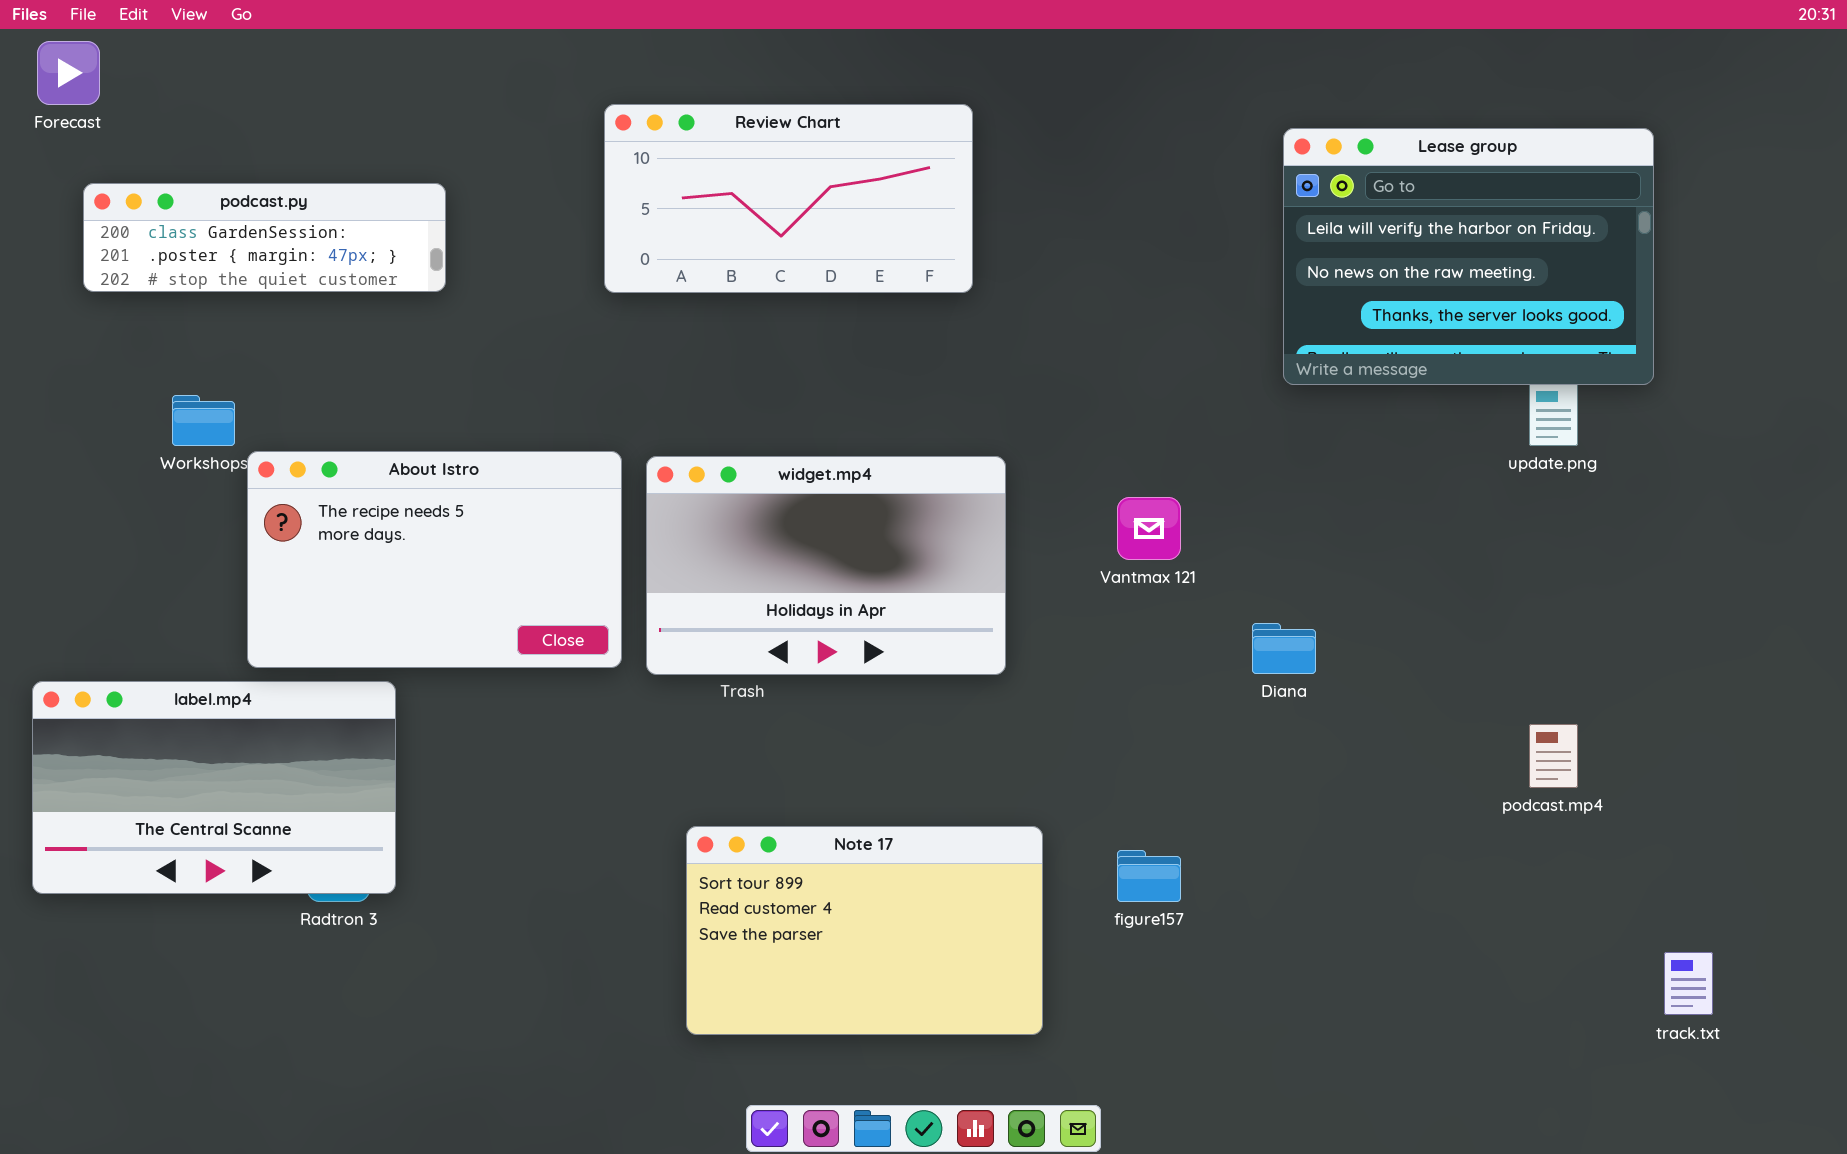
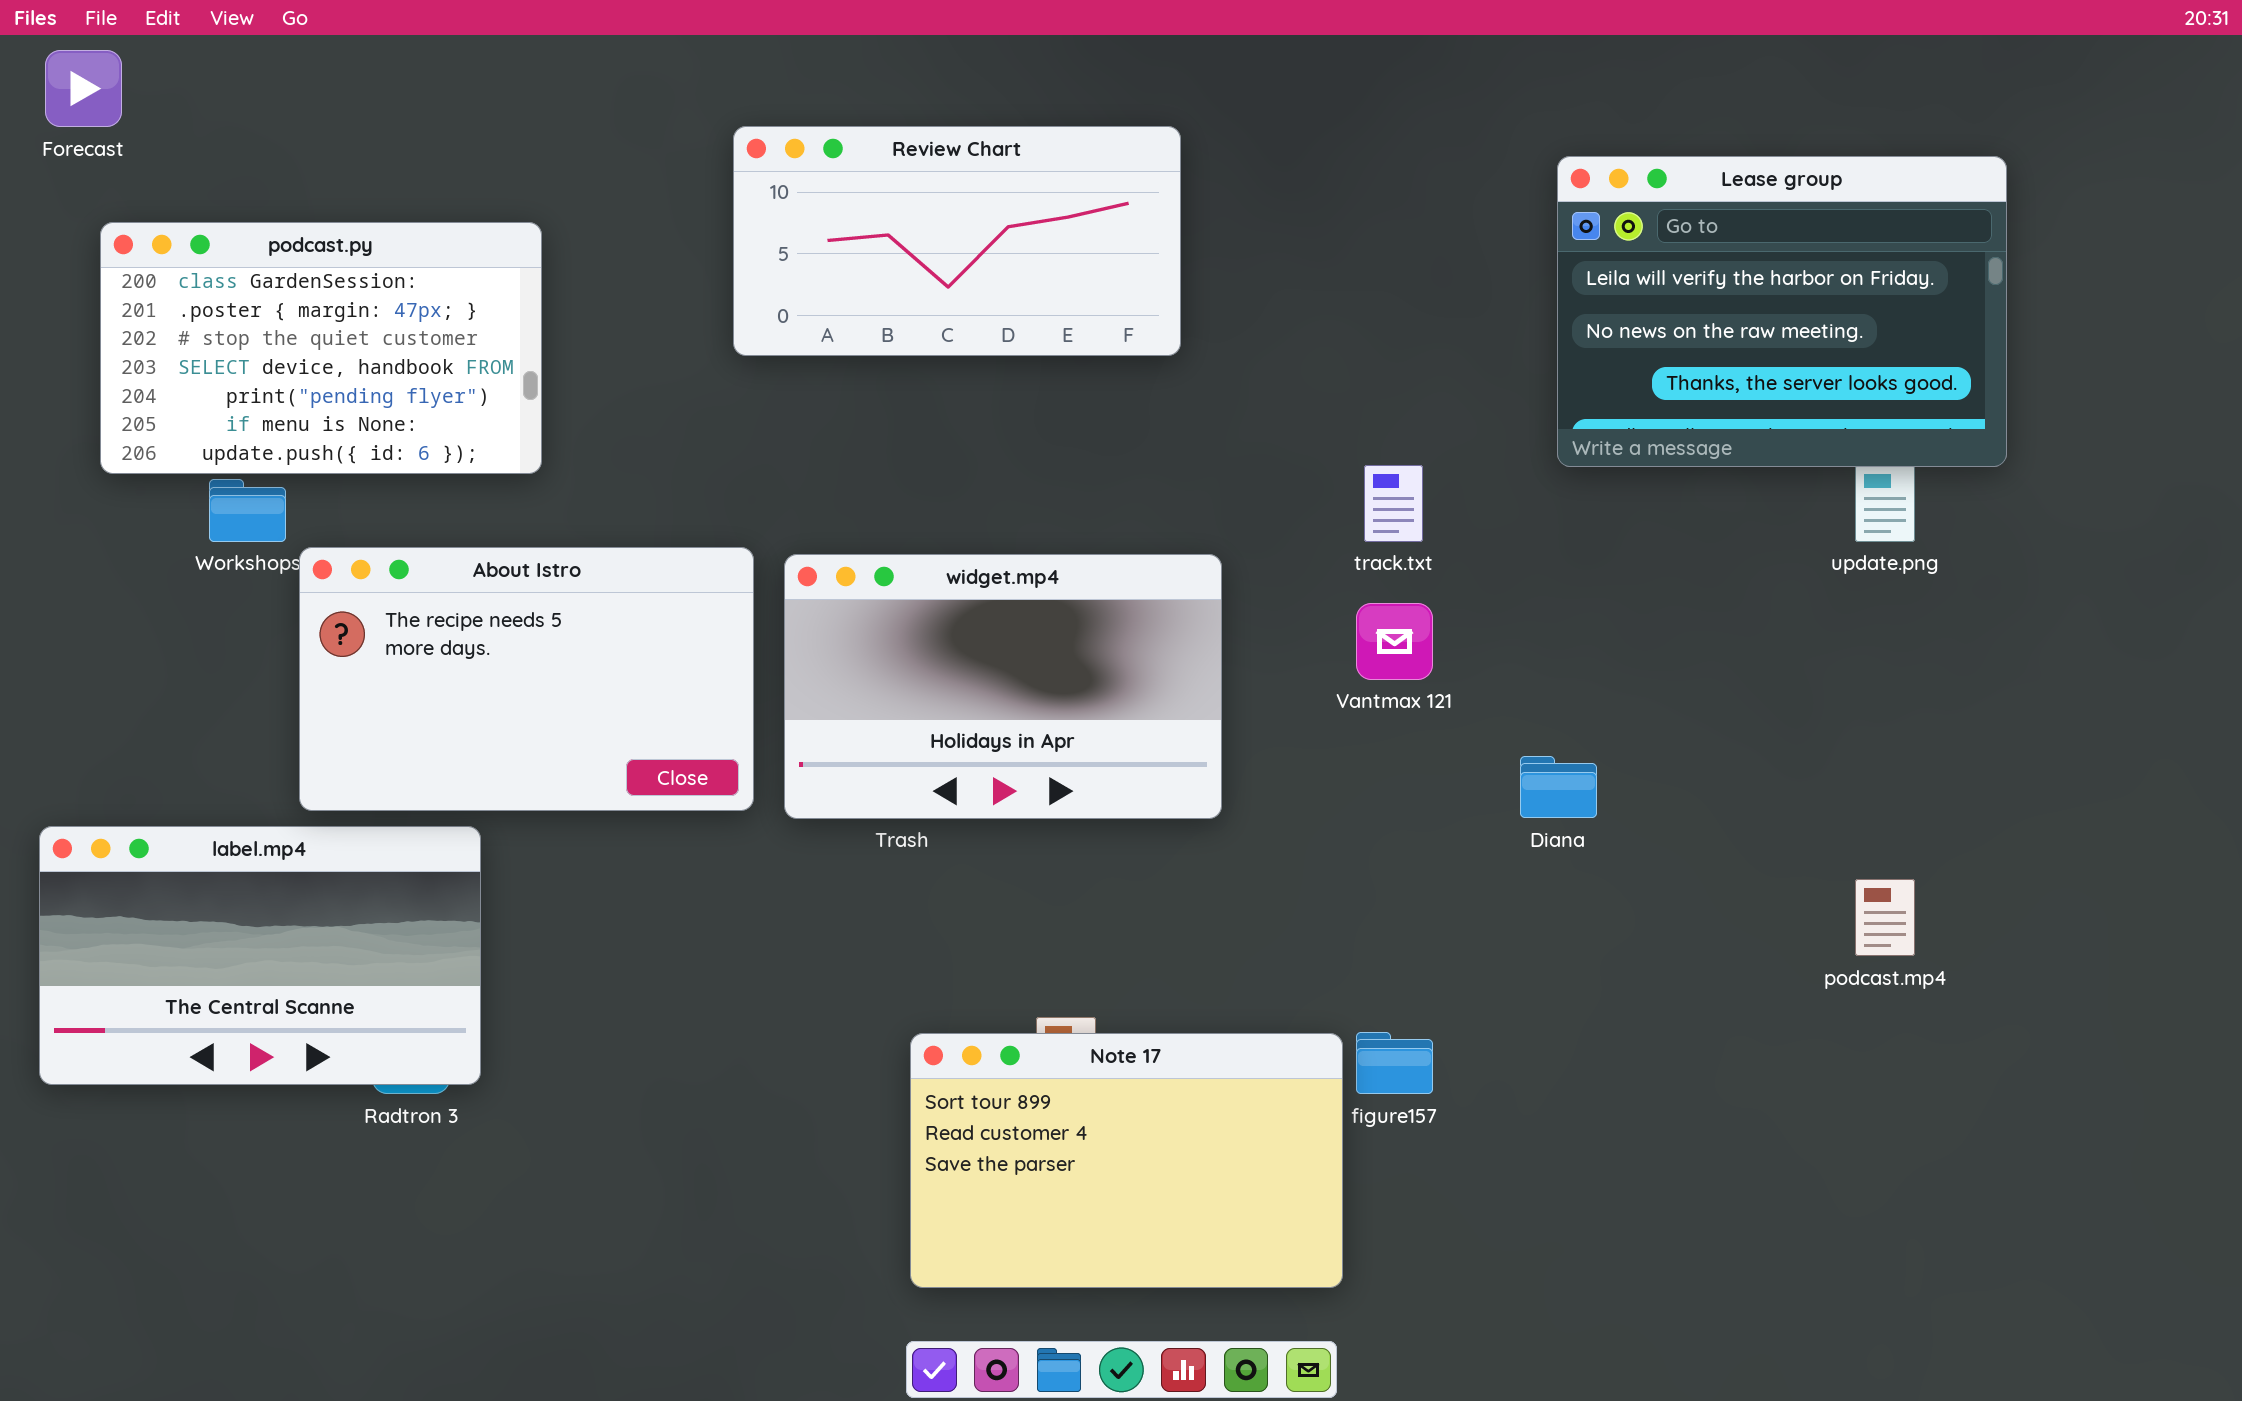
podcast.py: [83,183,446,292] -> [100,222,542,474], resized
Note 17: [686,826,1043,1035] -> [910,1033,1343,1288], moved
track.txt: [1664,952,1713,1015] -> [1364,465,1423,542], moved

